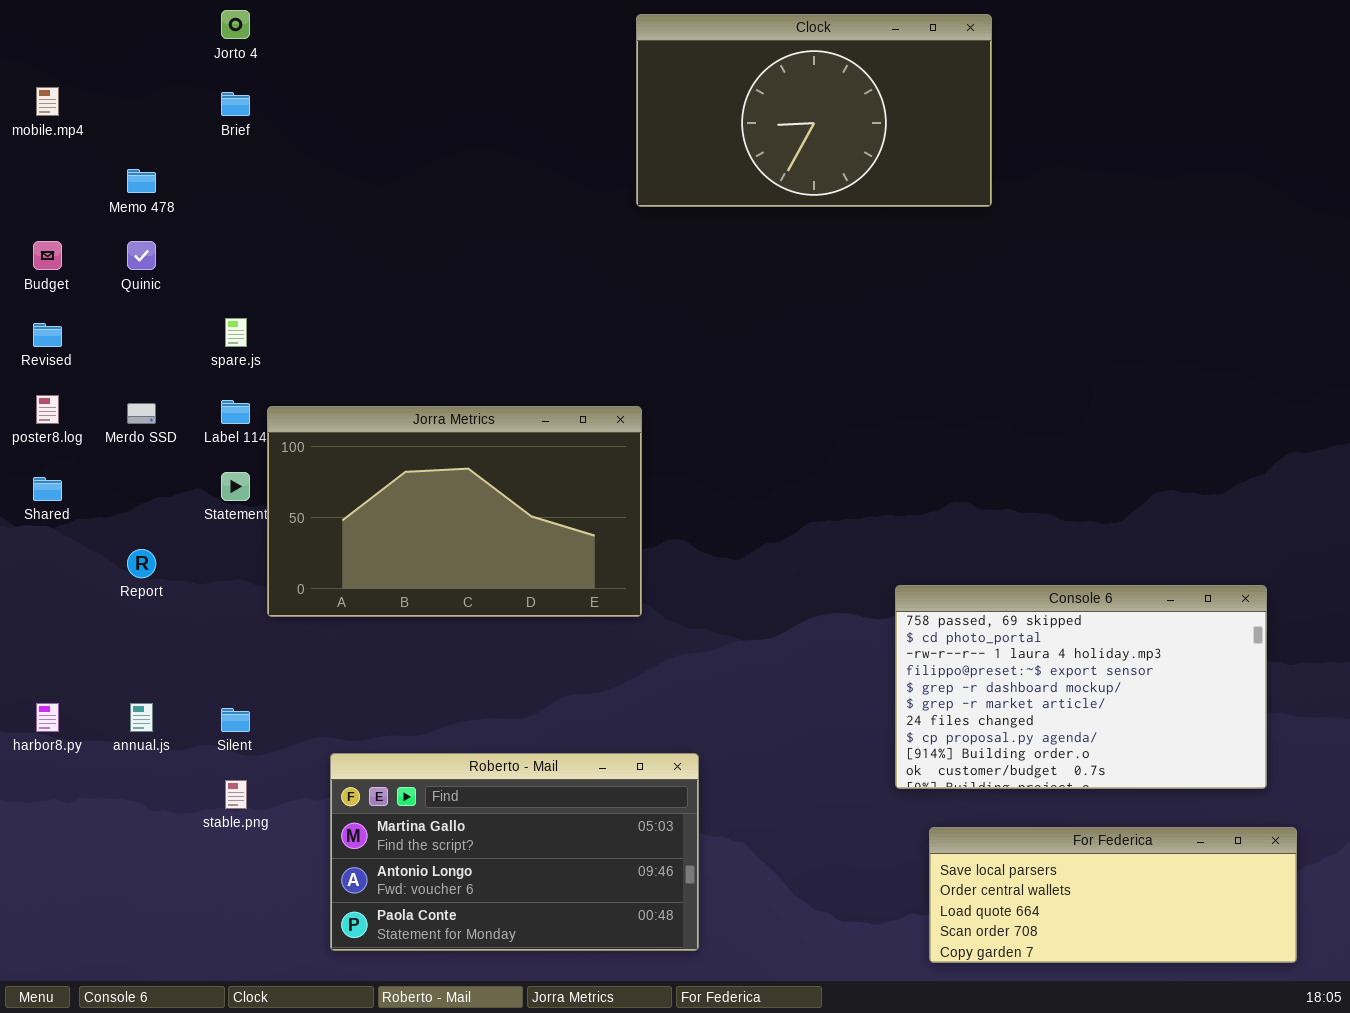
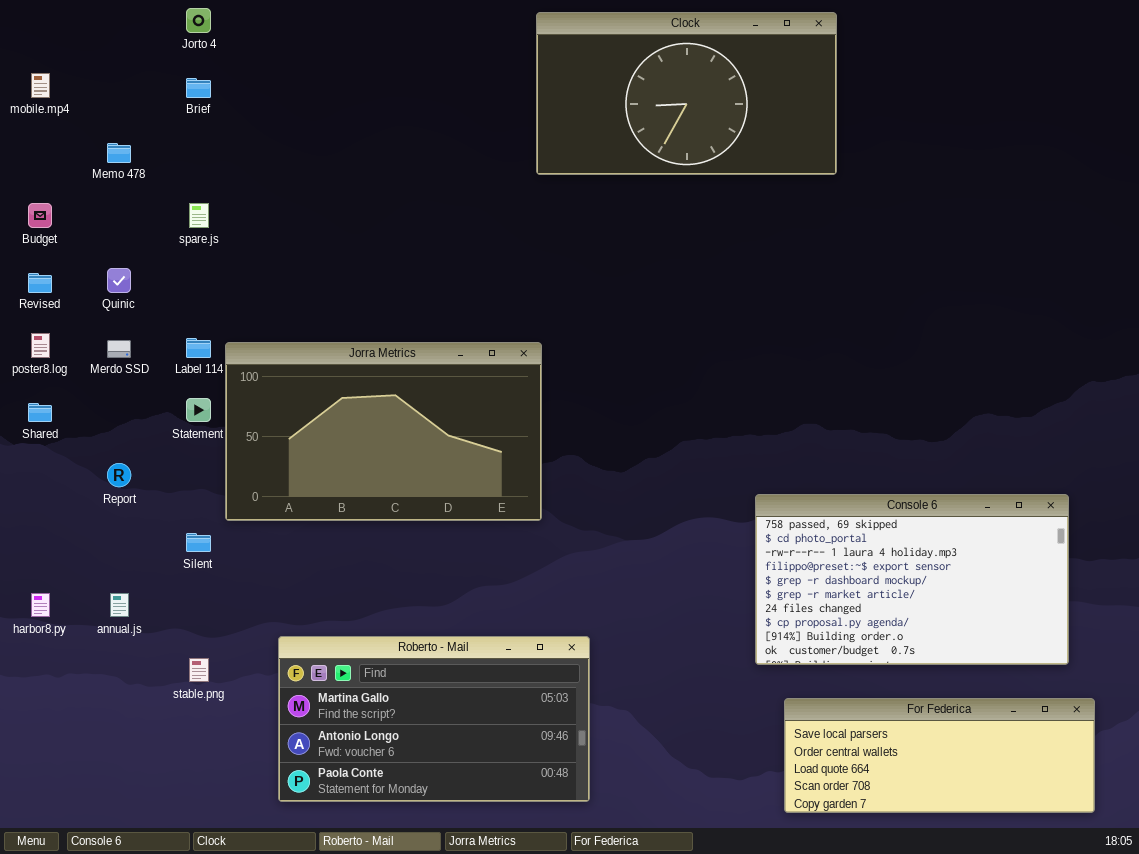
Quinic: [127,241,156,270] -> [107,268,131,293], moved
spare.js: [225,318,247,347] -> [189,203,209,228], moved
Silent: [221,708,250,732] -> [186,533,211,552], moved

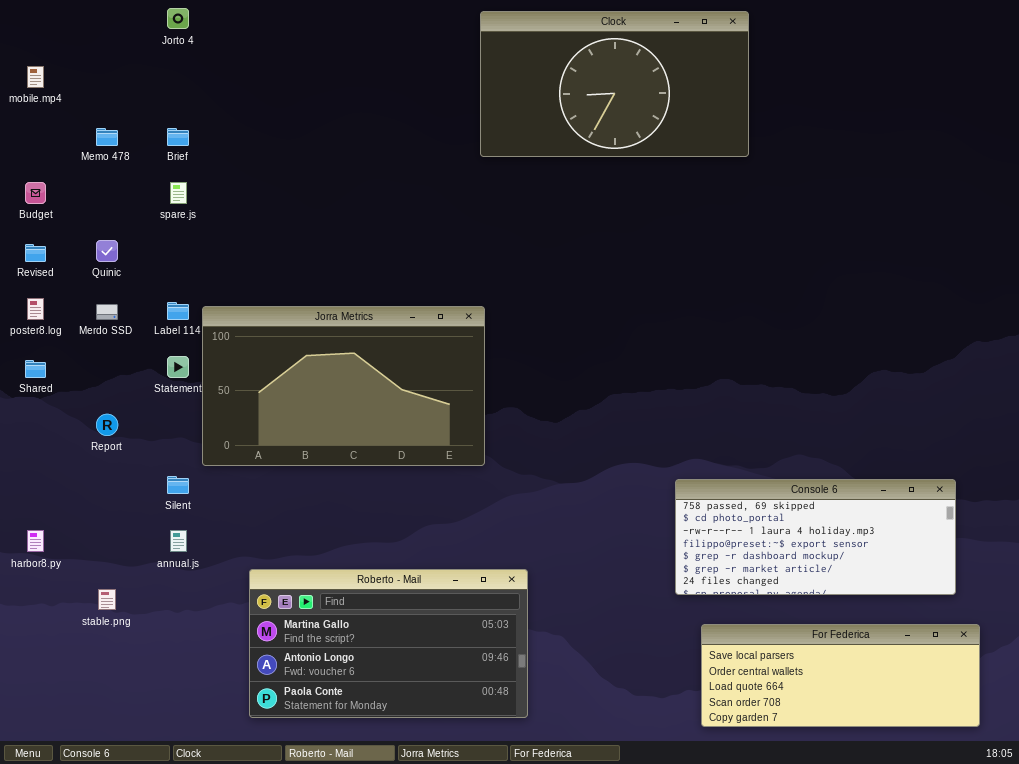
Brief: [186,78,211,98] -> [167,128,189,146], moved
Console 6: [755,494,1069,665] -> [675,479,956,595], resized
annual.js: [110,593,129,617] -> [170,530,187,552], moved
stable.png: [189,658,209,682] -> [98,589,116,610], moved

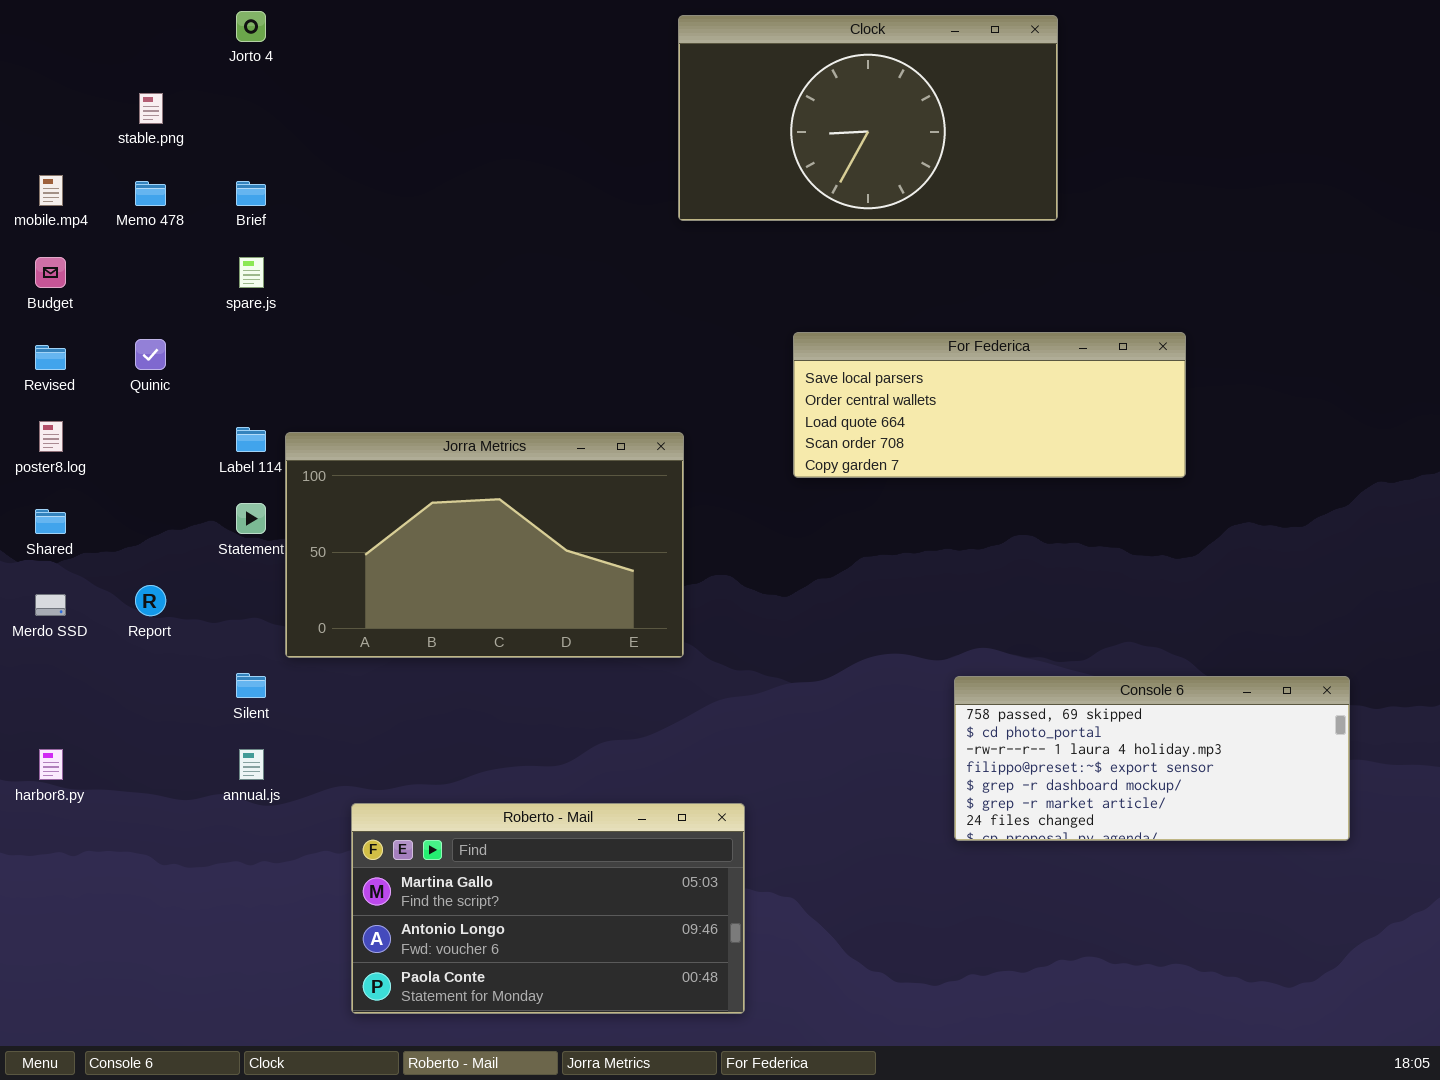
mobile.mp4: [27,66,44,88] -> [39,175,63,206], moved
Merdo SSD: [96,304,118,320] -> [35,594,66,616], moved
stable.png: [98,589,116,610] -> [139,93,163,124], moved
For Federica: [701,624,980,727] -> [793,332,1186,478], moved

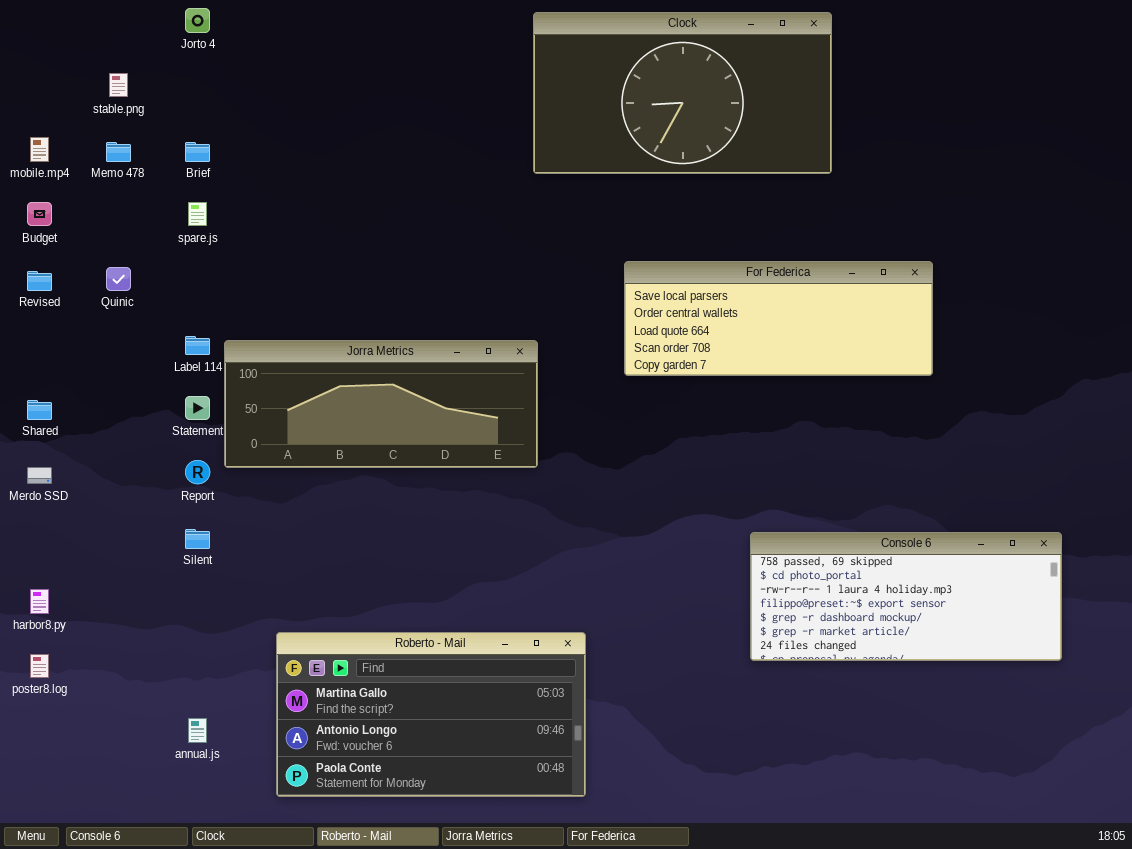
poster8.log: [39,421,63,452] -> [30,654,49,678], moved
Jorra Metrics: [285,432,684,658] -> [224,340,538,468], resized
Report: [135,585,166,616] -> [185,460,210,484], moved
annual.js: [239,749,264,780] -> [188,718,207,743], moved

